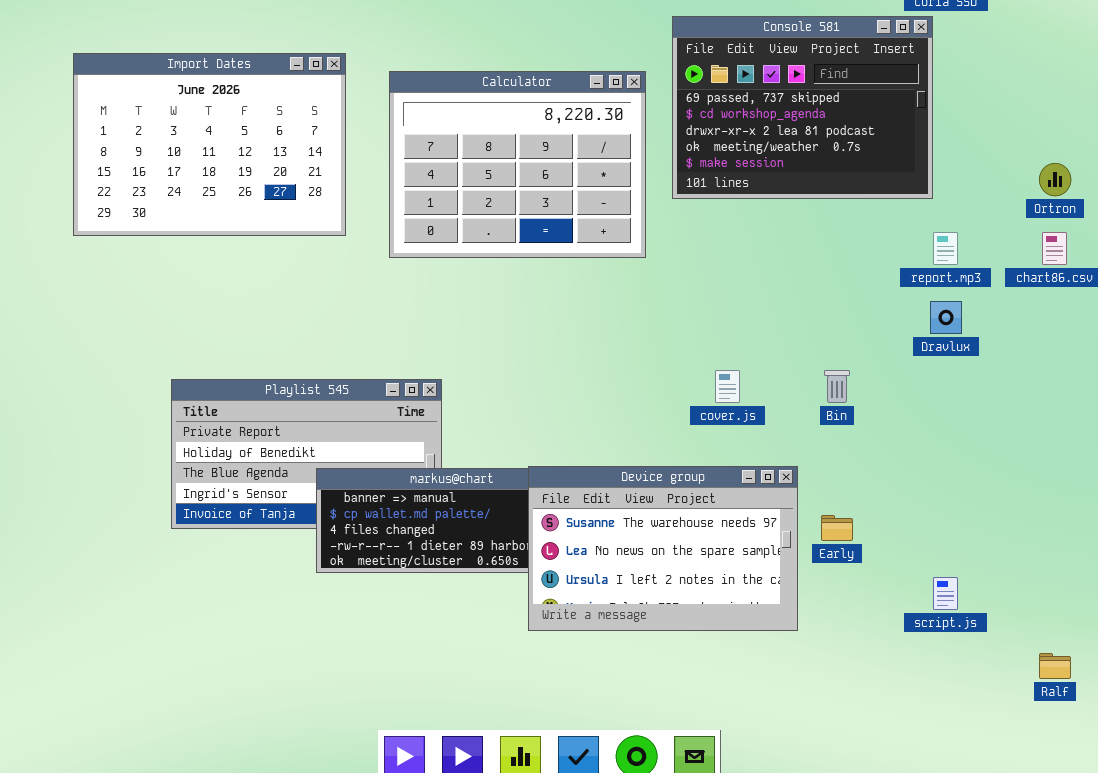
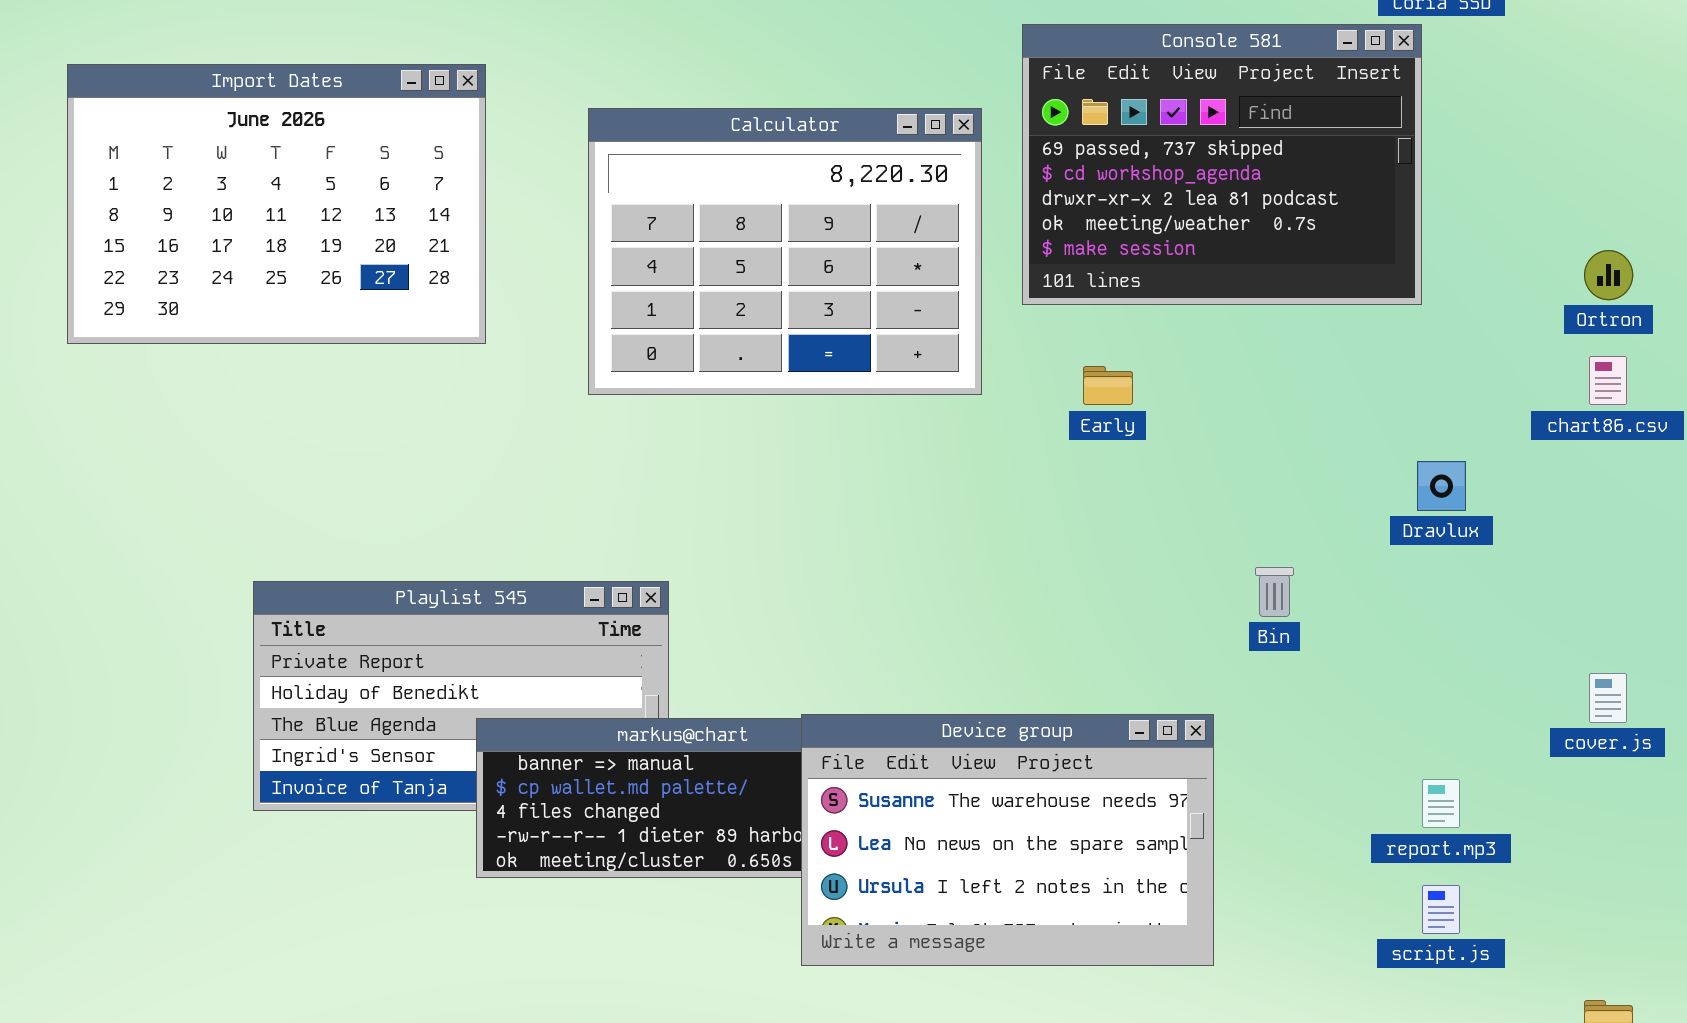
Import Dates: [73,53,346,236] -> [67,64,486,344], moved
report.mp3: [933,232,958,265] -> [1422,779,1460,828], moved
cover.js: [715,370,740,403] -> [1589,673,1627,723], moved
Early: [821,515,853,541] -> [1083,366,1133,405], moved

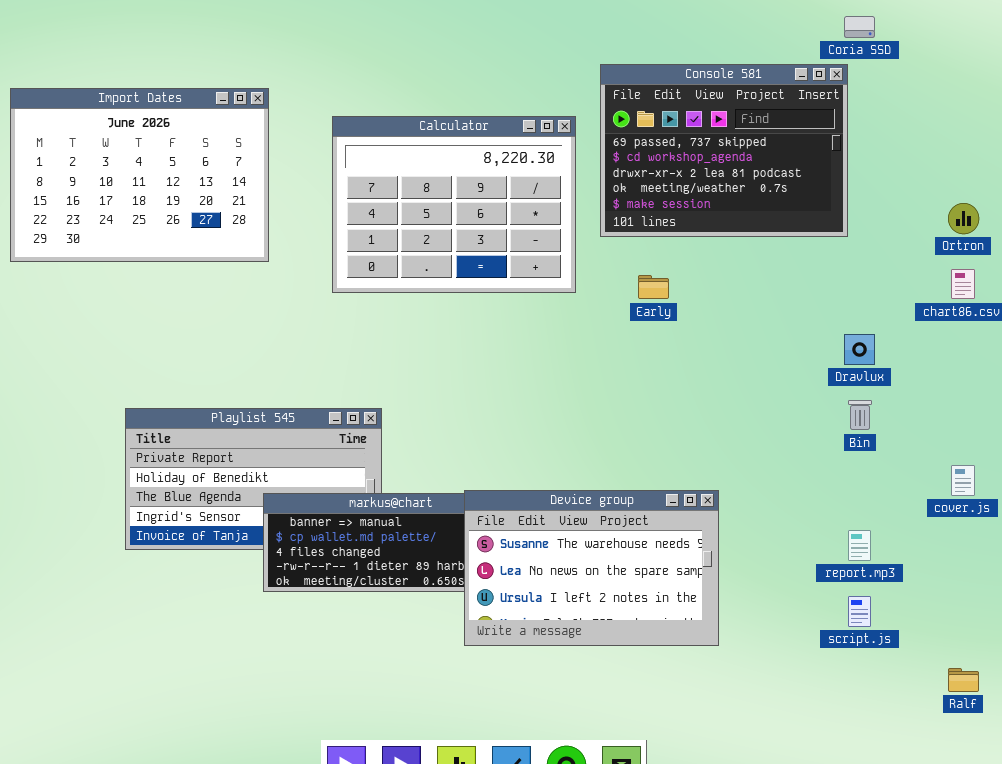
Bin: [1255,567,1294,617] -> [848,400,872,430], moved

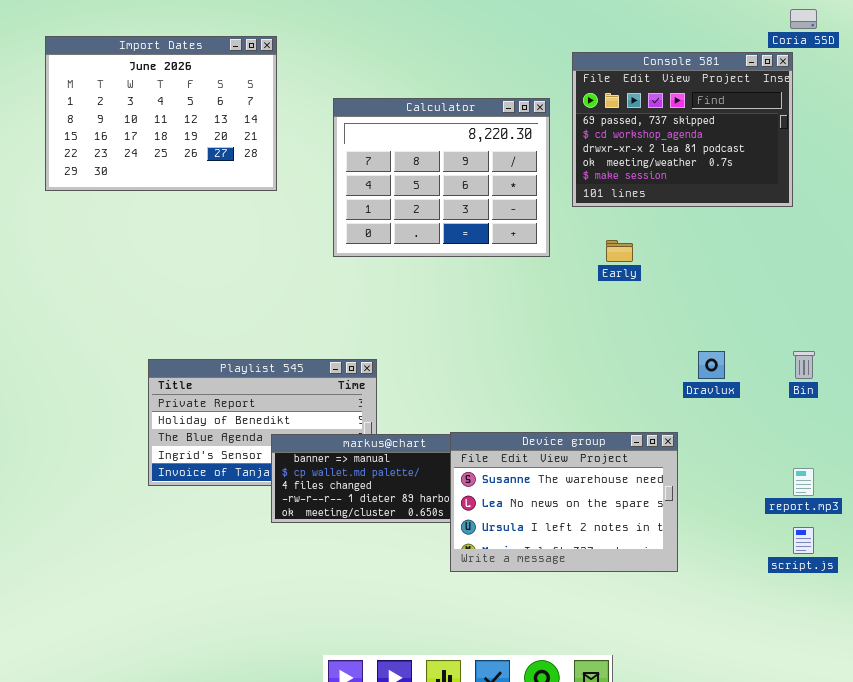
Import Dates: [10,88,269,262] -> [45,36,277,191], moved
Dravlux: [844,334,875,365] -> [698,351,725,379], moved

